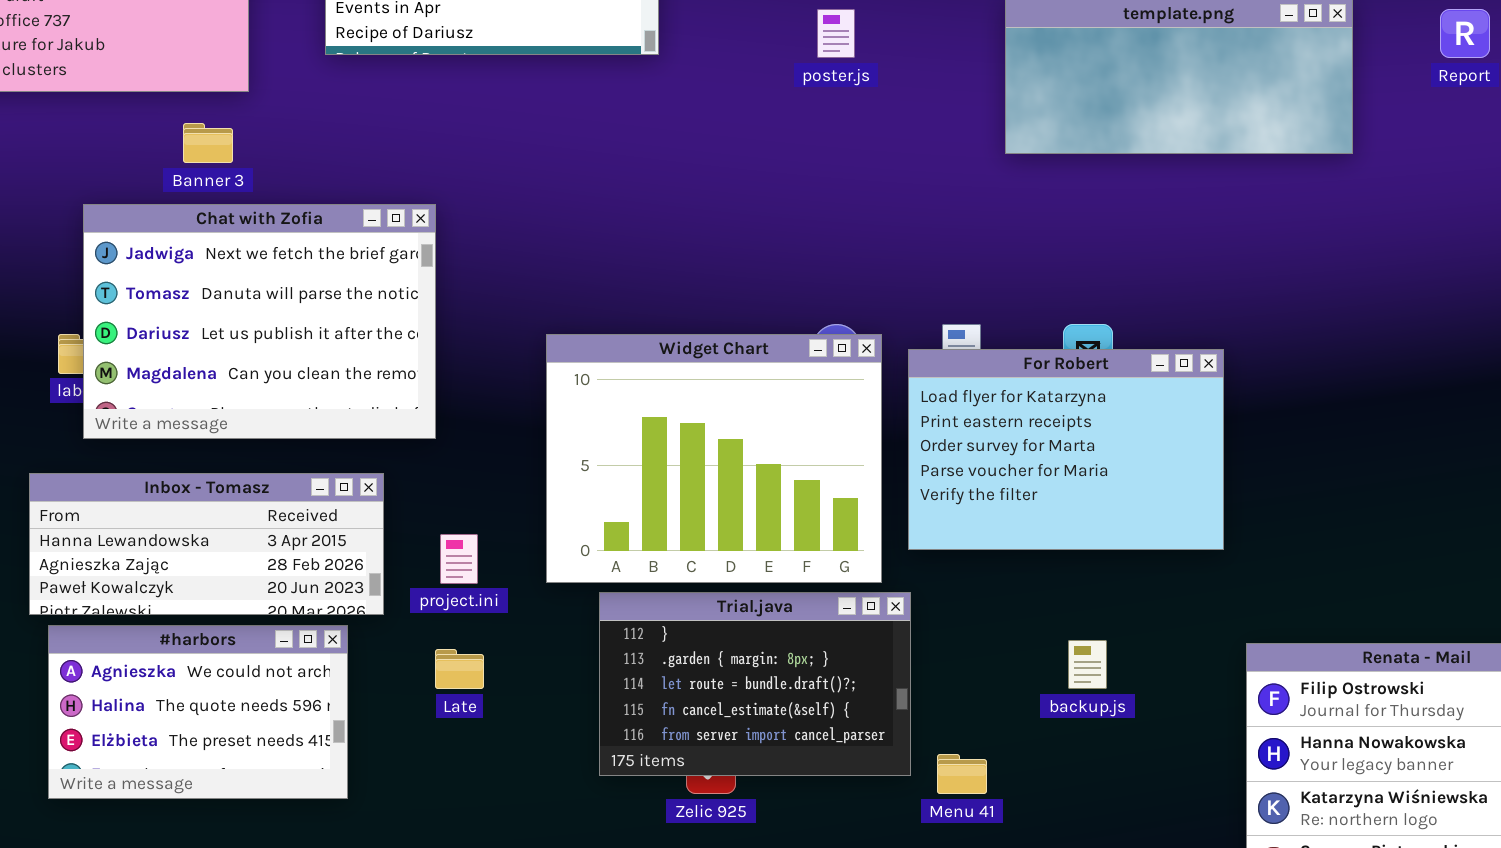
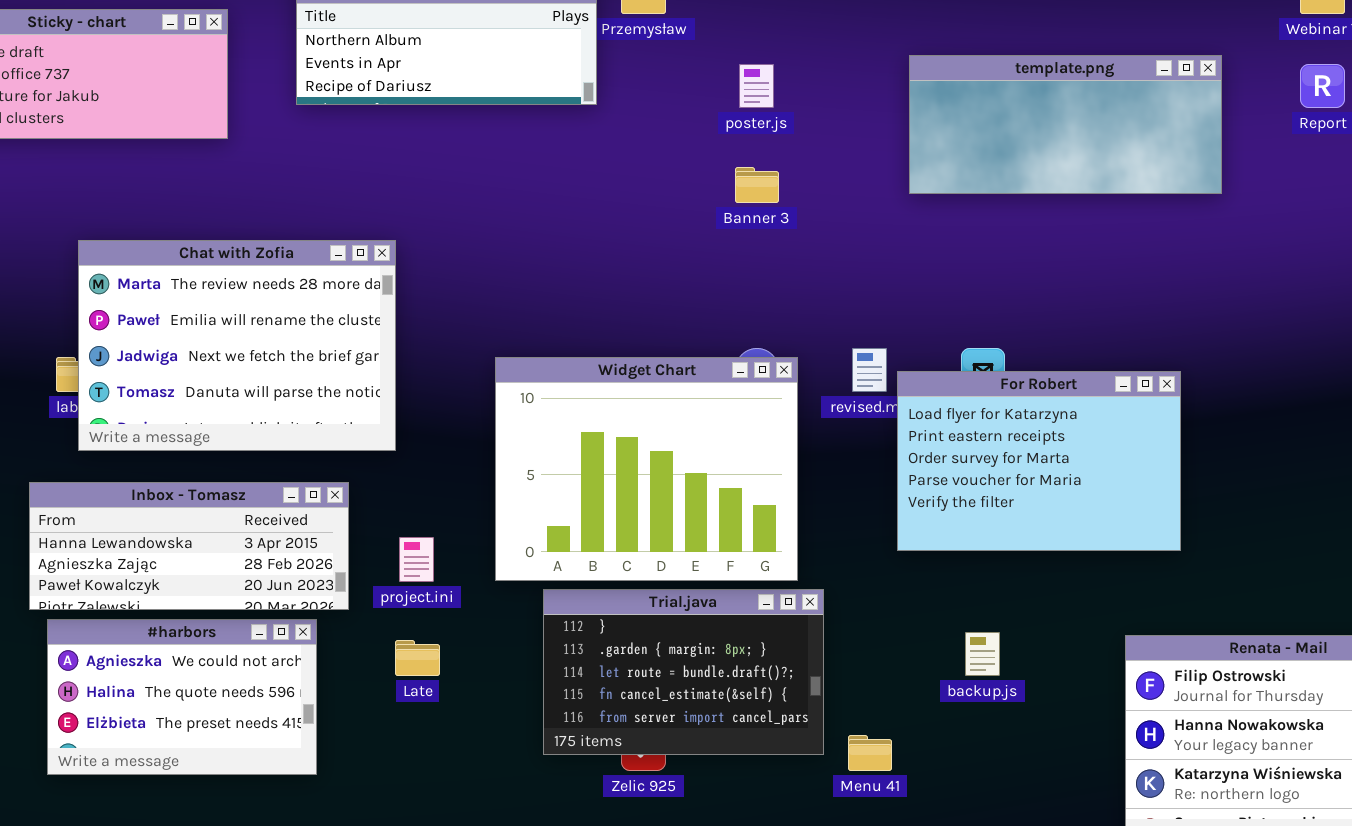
Banner 3: [183,123,233,163] -> [735,167,779,203], moved
Chat with Zofia: [83,204,436,439] -> [78,240,396,451], scrolled up 2 rows
For Robert: [908,349,1224,550] -> [897,371,1181,551], moved

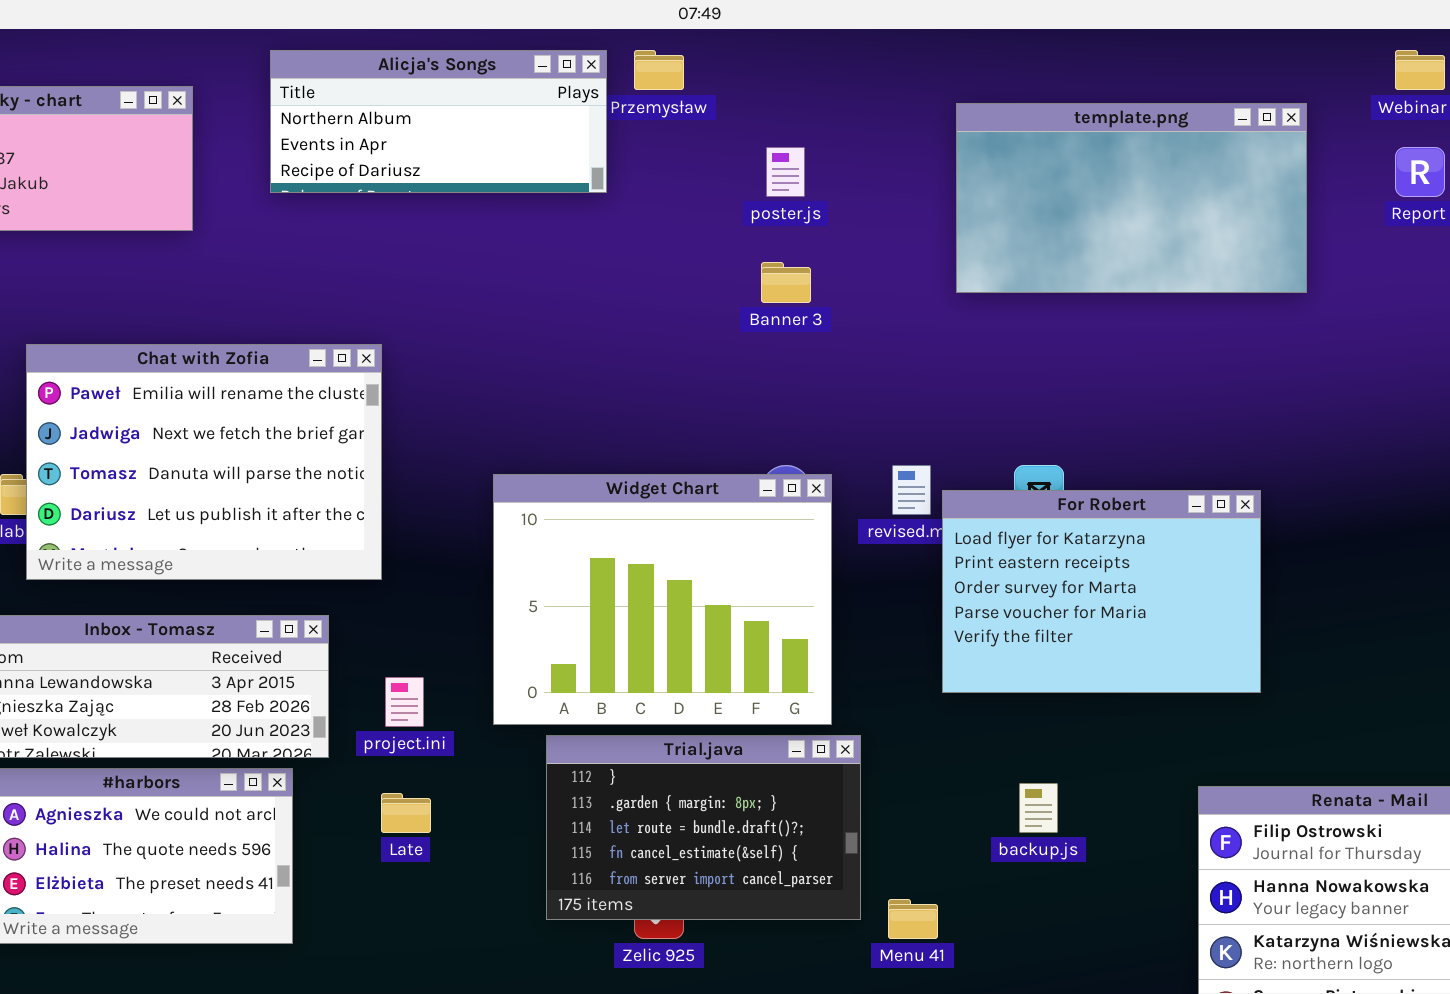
template.png: [909,55,1222,194] -> [956,103,1307,293], resized
Chat with Zofia: [78,240,396,451] -> [26,344,382,580], scrolled down 1 row

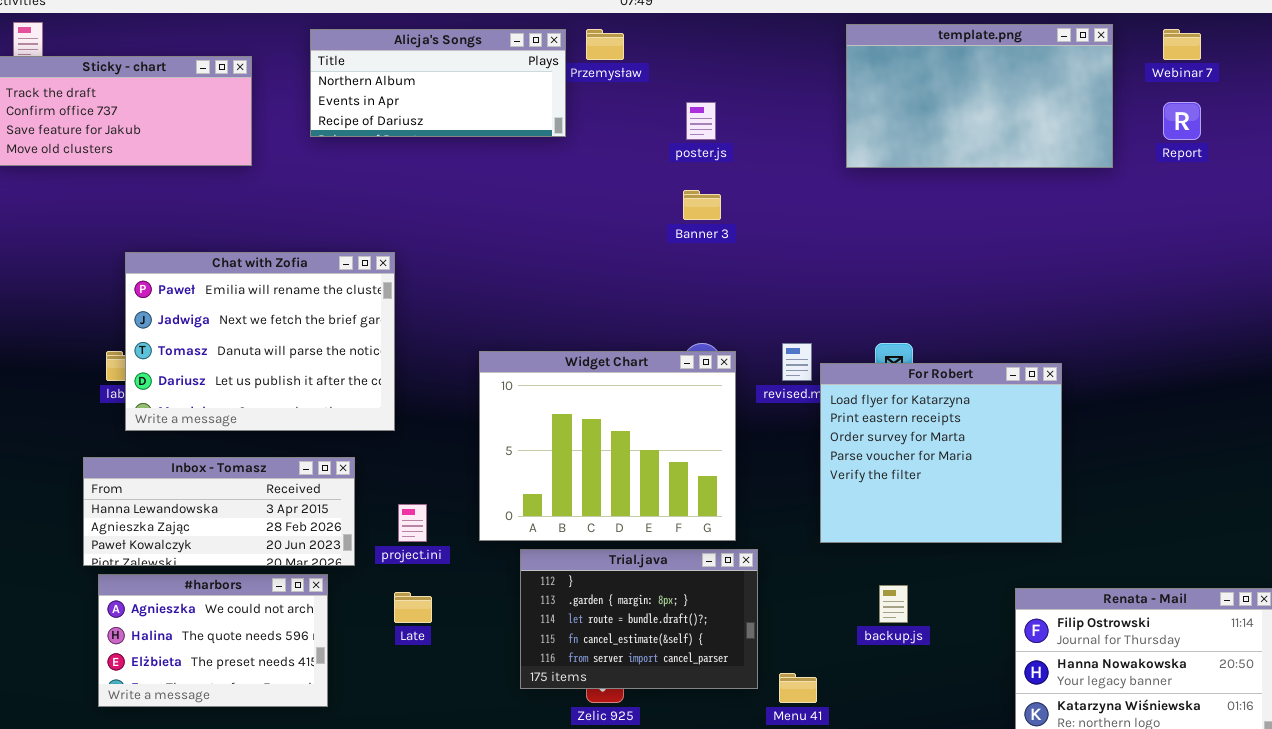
template.png: [956,103,1307,293] -> [846,24,1113,168], moved
For Robert: [942,490,1261,693] -> [820,363,1062,543], resized

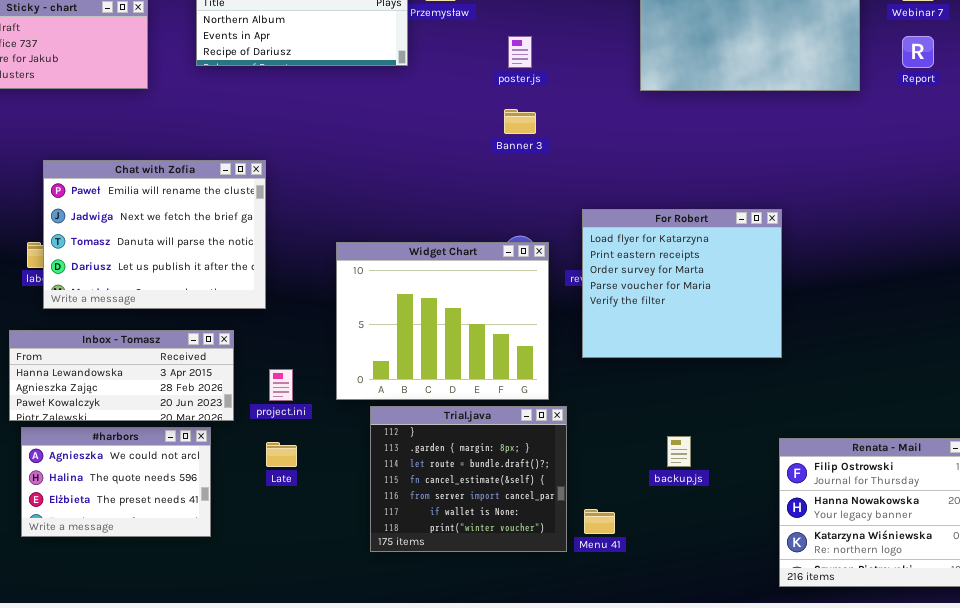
For Robert: [820,363,1062,543] -> [582,209,782,358], moved
Trial.java: [520,549,758,689] -> [370,406,567,552], resized

